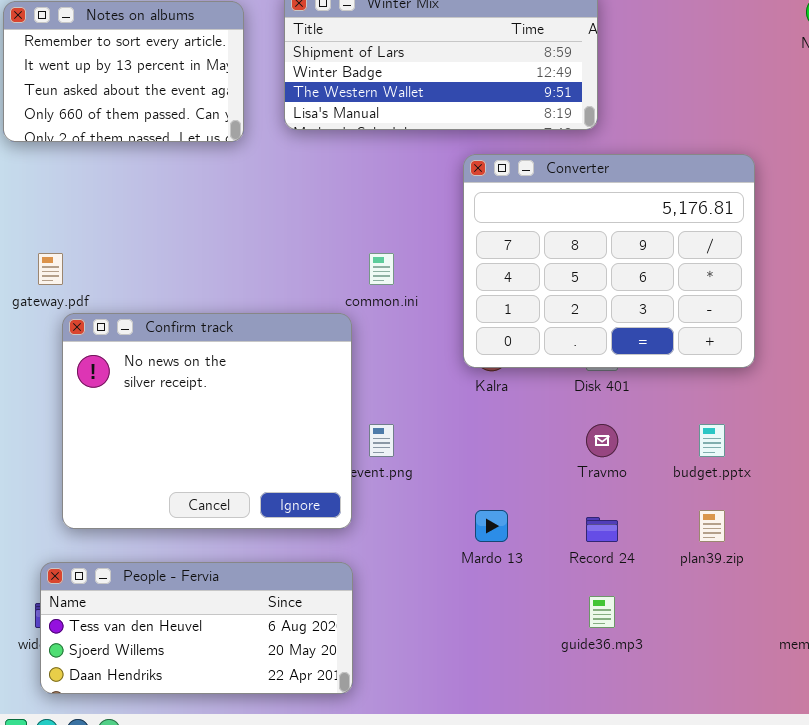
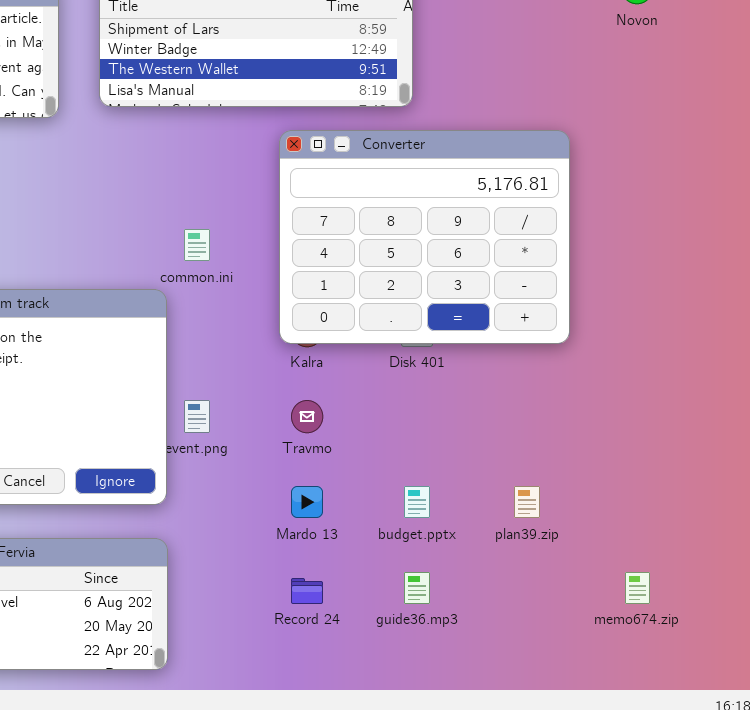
Travmo: [586,424,618,457] -> [291,400,323,433], moved
budget.pptx: [699,424,725,457] -> [404,486,430,518], moved
Record 24: [586,517,618,542] -> [291,578,323,604], moved

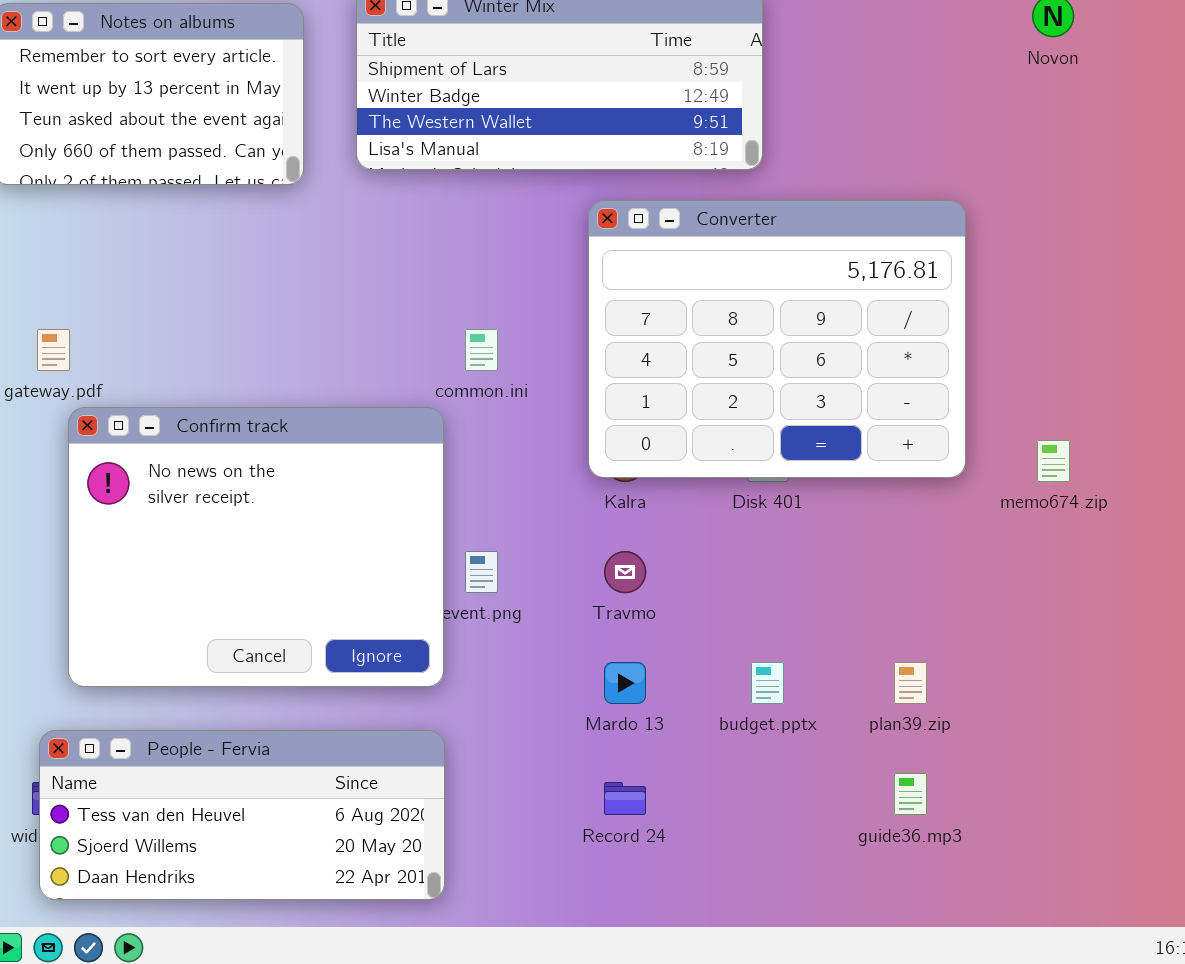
guide36.mp3: [404,572,430,604] -> [894,773,927,815], moved
memo674.zip: [625,572,650,604] -> [1037,440,1070,482], moved

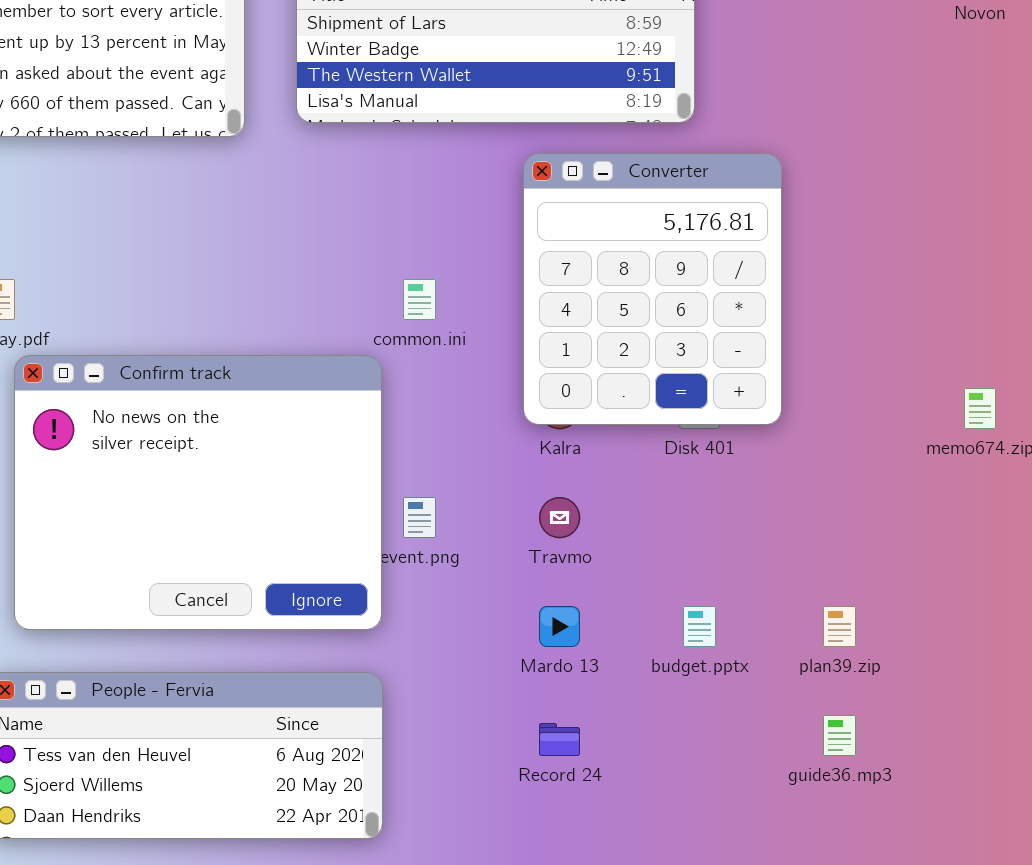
Converter: [588,200,966,478] -> [523,153,782,425], resized

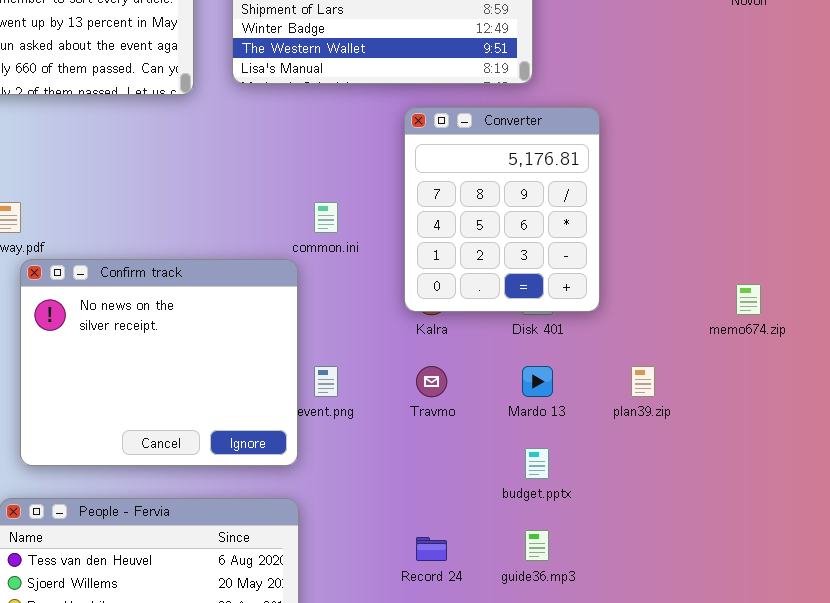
Mardo 13: [539,606,580,647] -> [522,366,553,397], moved
plan39.zip: [823,606,856,647] -> [631,366,655,397], moved
guide36.mp3: [823,715,856,756] -> [525,530,549,561], moved

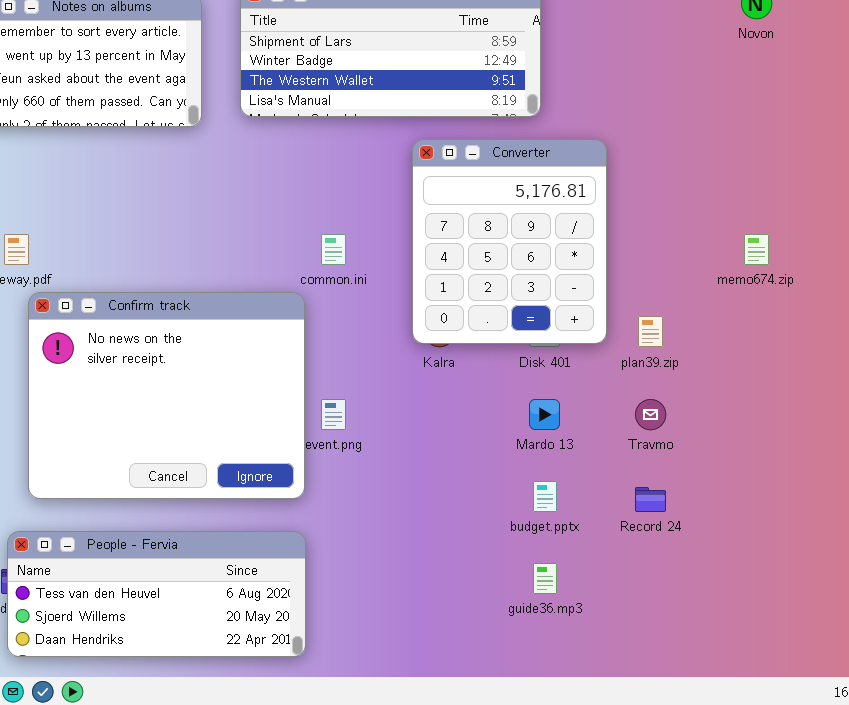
memo674.zip: [736,284,761,315] -> [744,234,769,265], moved
Travmo: [416,366,447,397] -> [635,399,666,430], moved
plan39.zip: [631,366,655,397] -> [638,316,663,347], moved
Record 24: [416,537,447,561] -> [635,487,666,512], moved

